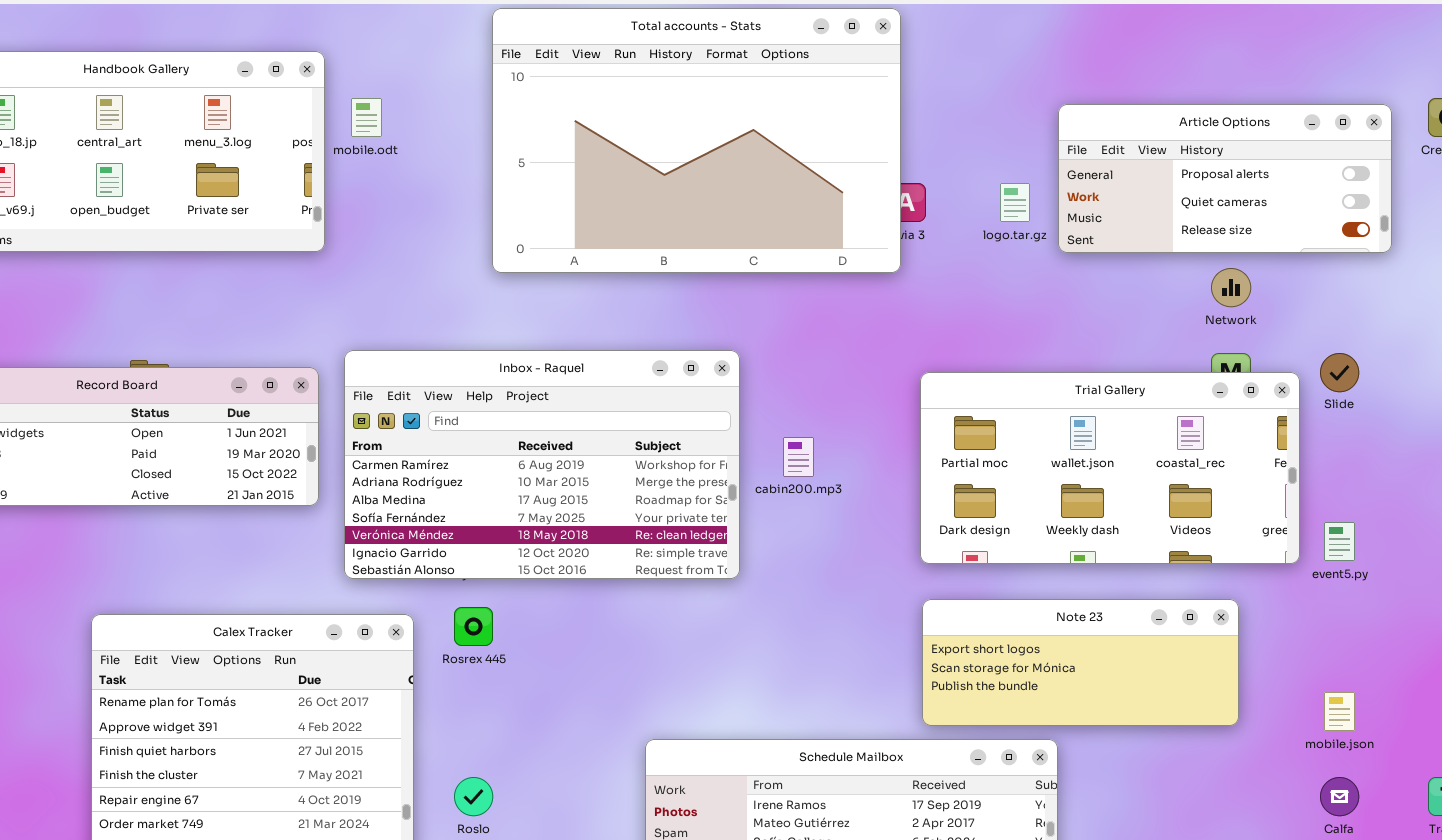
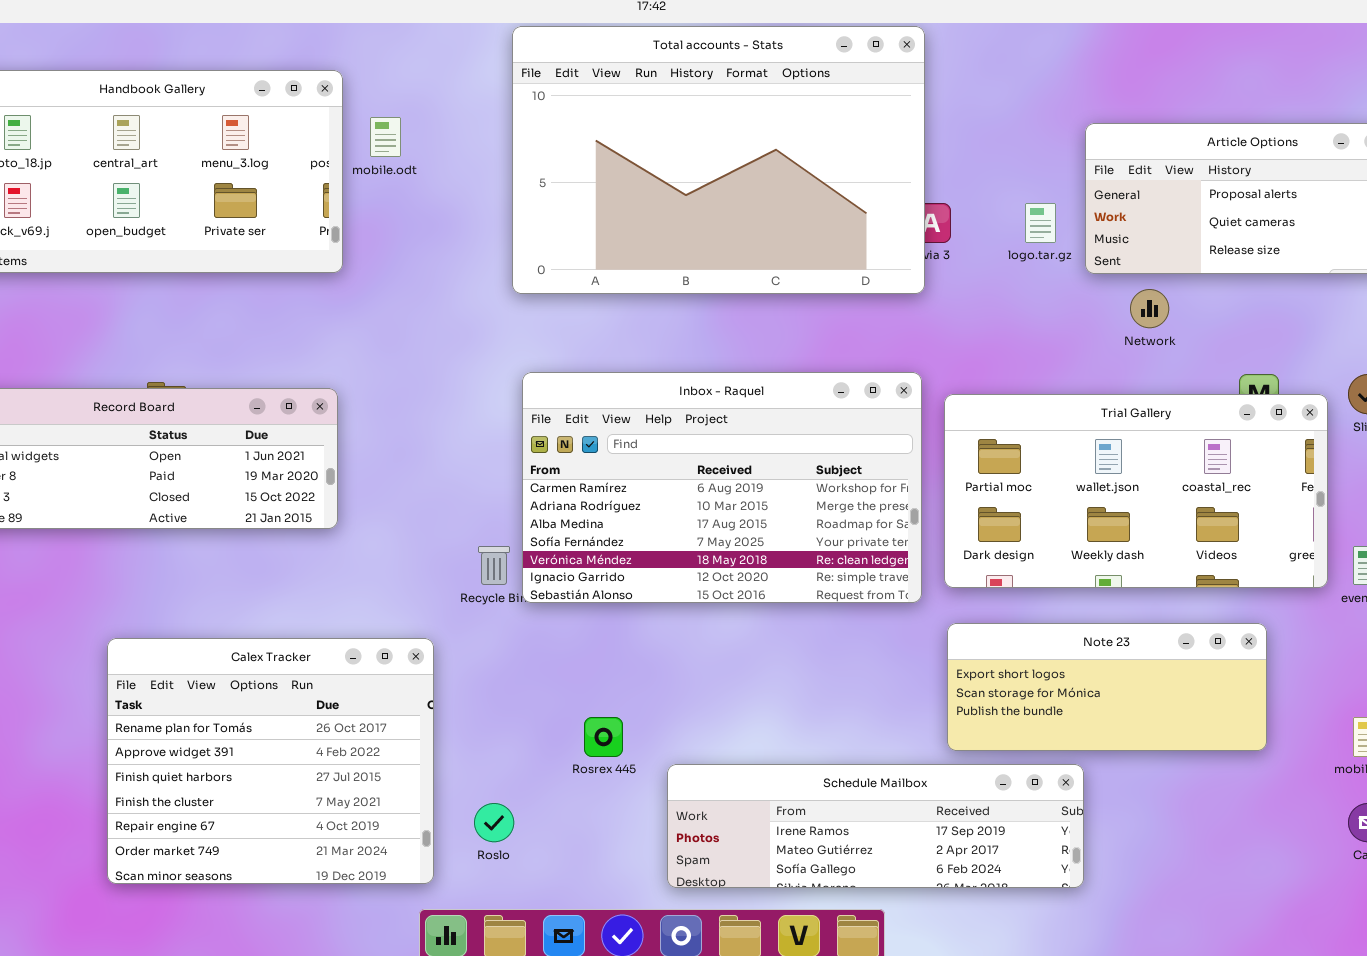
Network: [1211,268,1251,307] -> [1130,289,1169,328], moved
Inbox - Raquel: [344,350,740,579] -> [522,372,922,603], moved
Rosrex 445: [454,607,493,646] -> [584,717,623,757], moved

